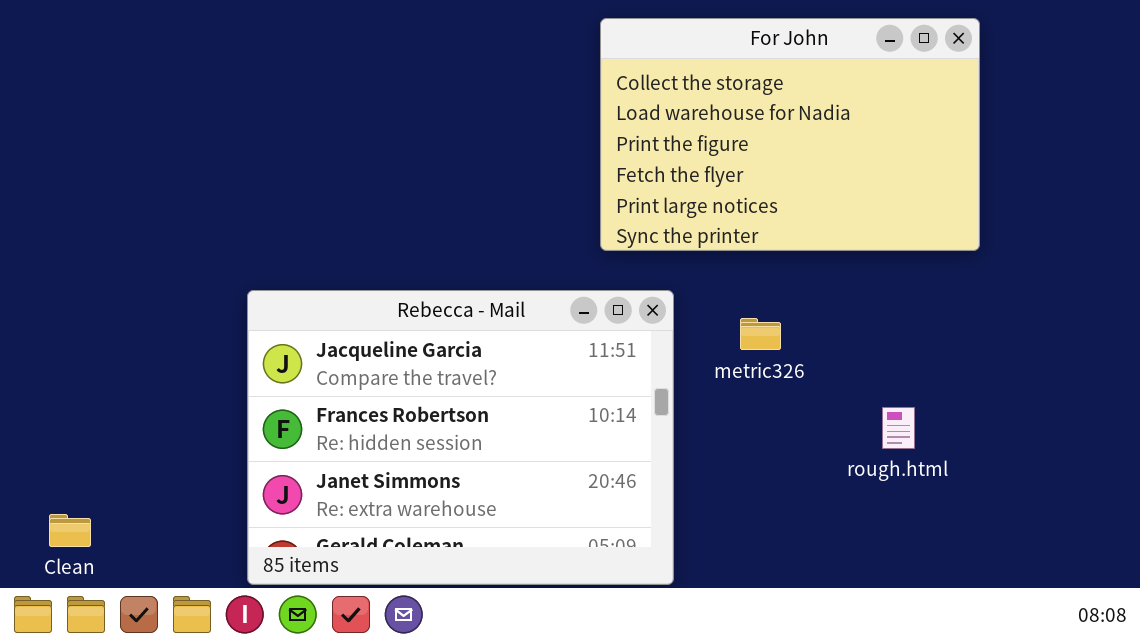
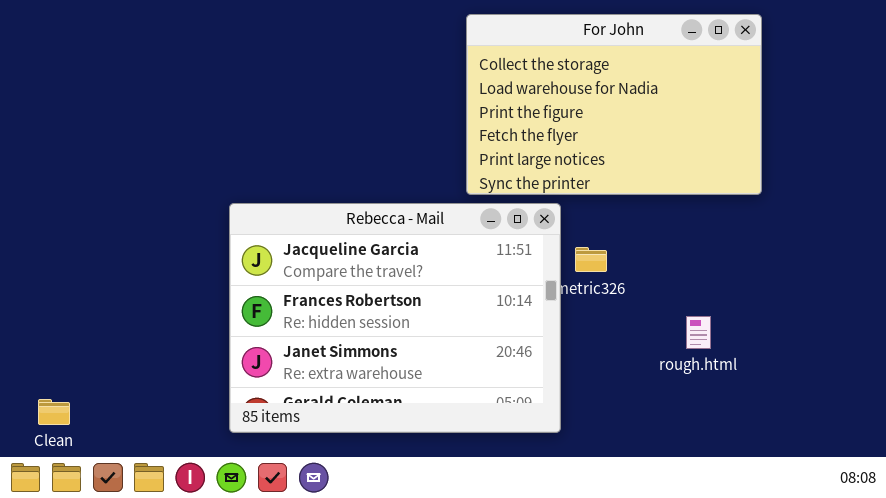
Rebecca - Mail: [247,290,674,585] -> [229,203,561,433], moved

